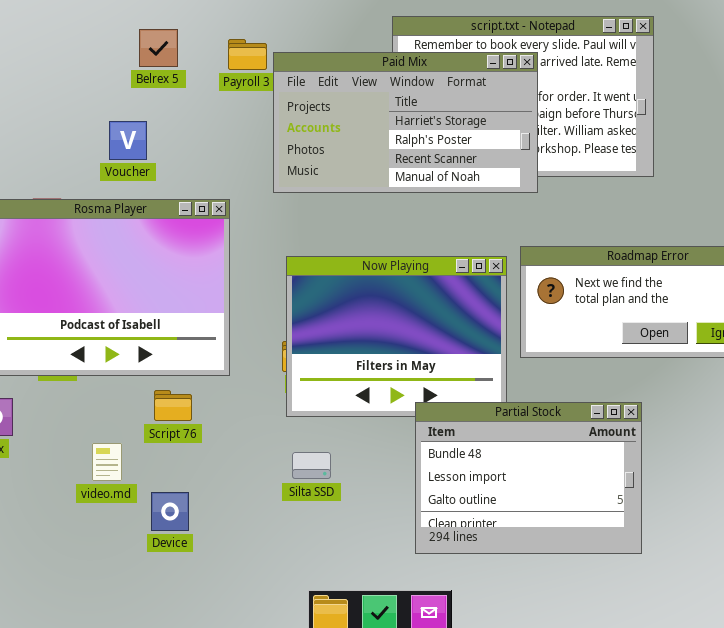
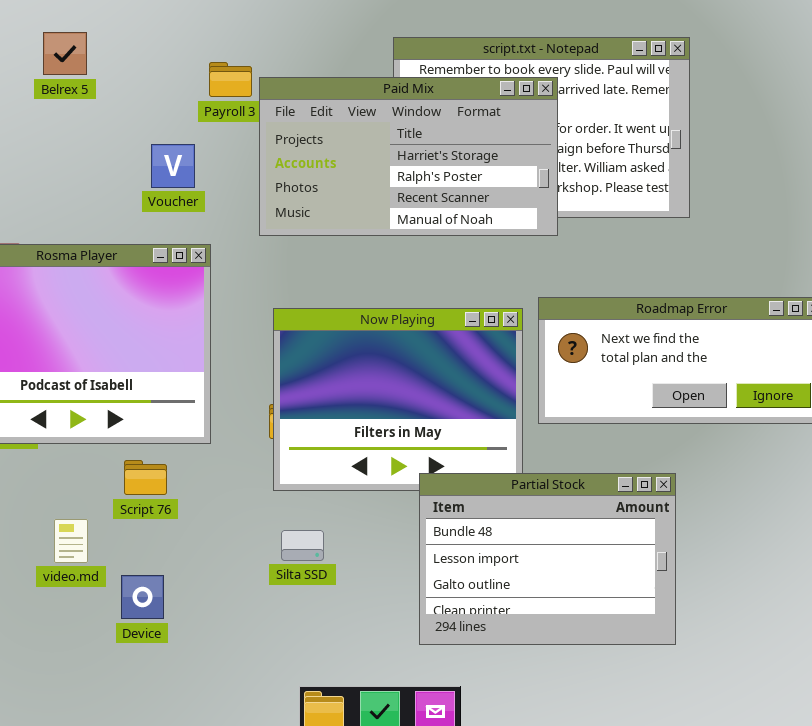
Belrex 5: [139,29,178,67] -> [43,32,87,75], moved
Voucher: [109,121,147,160] -> [151,144,195,188], moved

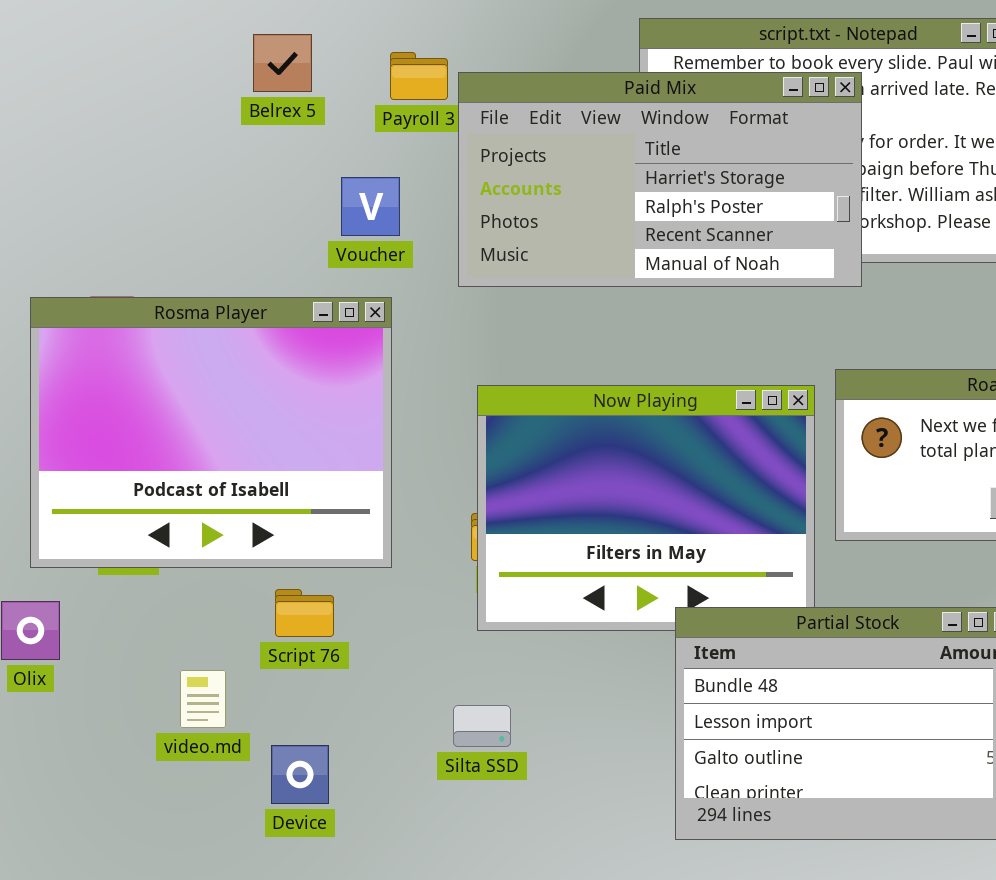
Belrex 5: [43,32,87,75] -> [253,34,312,92], moved
Voucher: [151,144,195,188] -> [341,177,400,236], moved
Silta SSD: [281,530,324,561] -> [453,705,511,747], moved

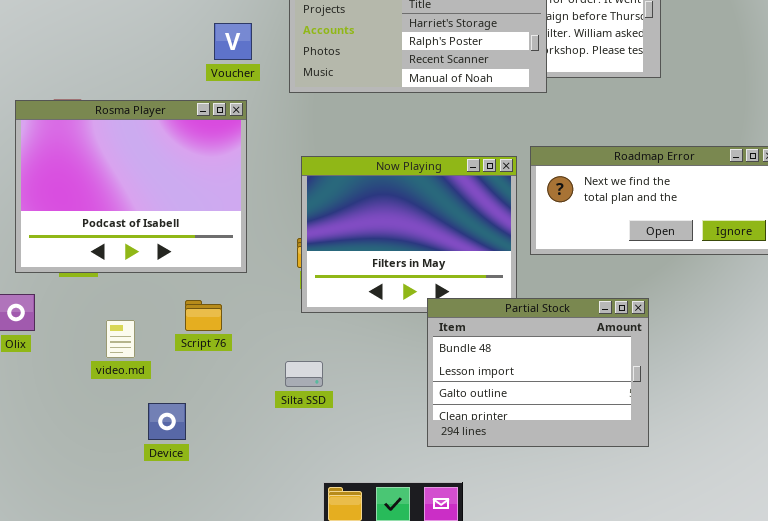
Script 76: [275,589,334,637] -> [185,300,222,331], moved
video.md: [180,670,226,728] -> [106,320,135,358], moved
Device: [271,745,329,804] -> [148,403,186,440], moved

